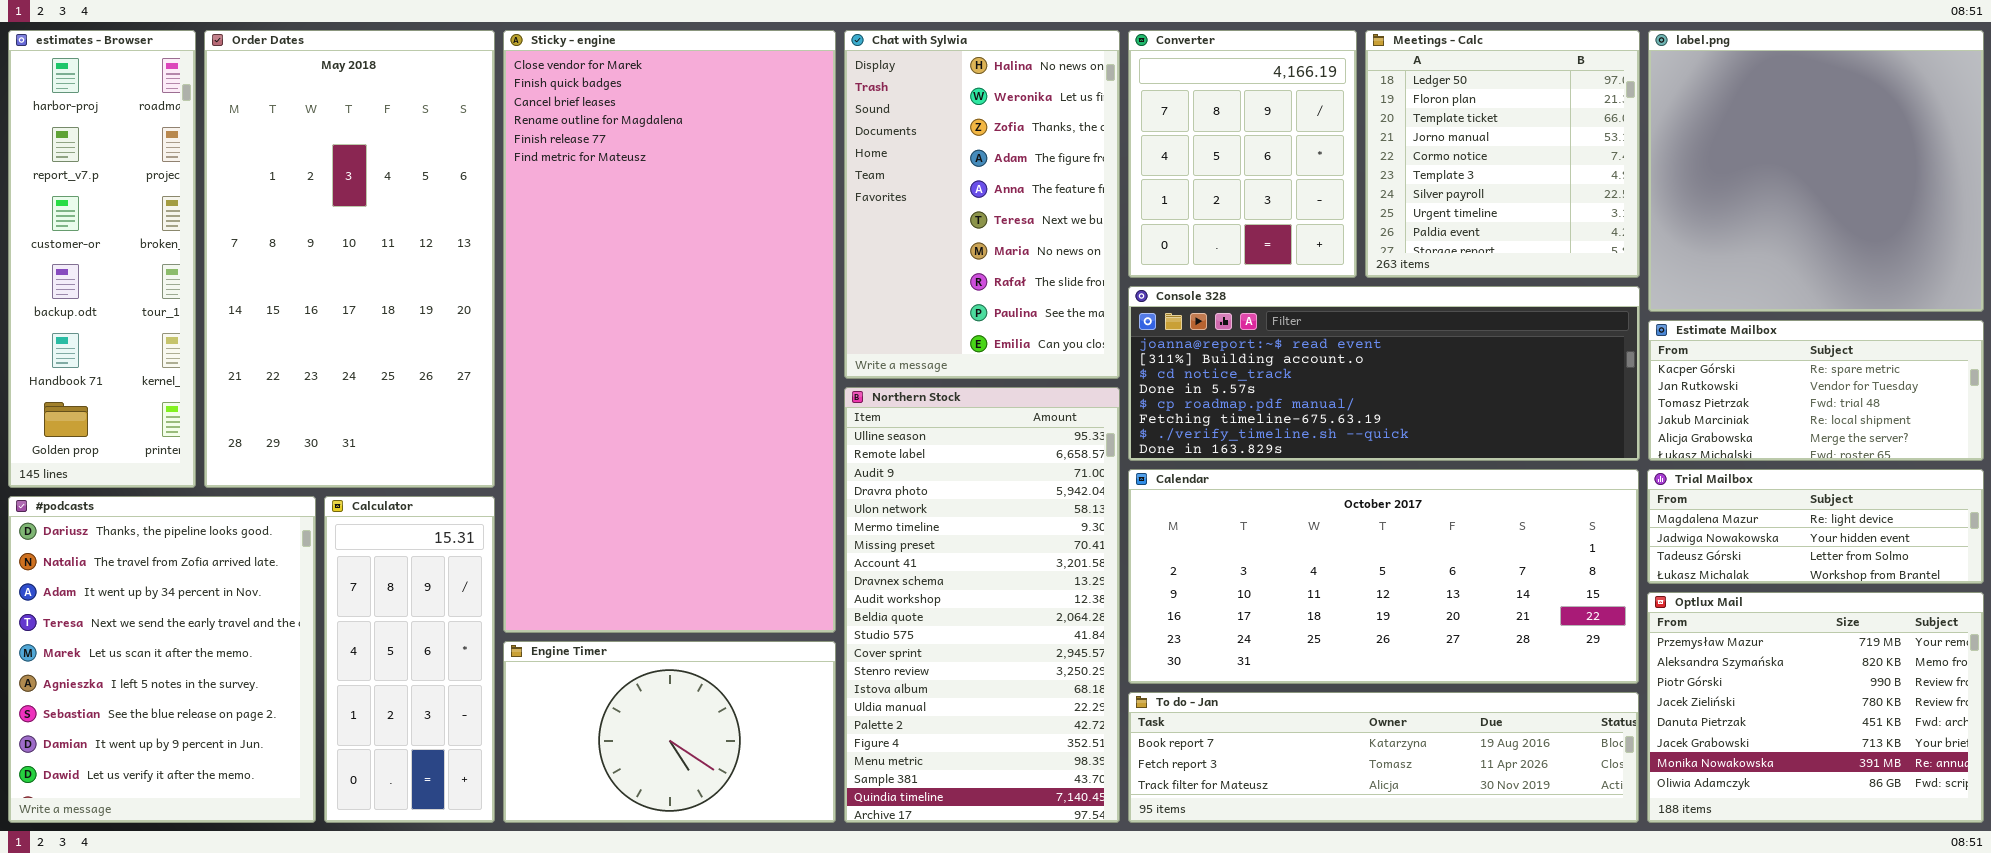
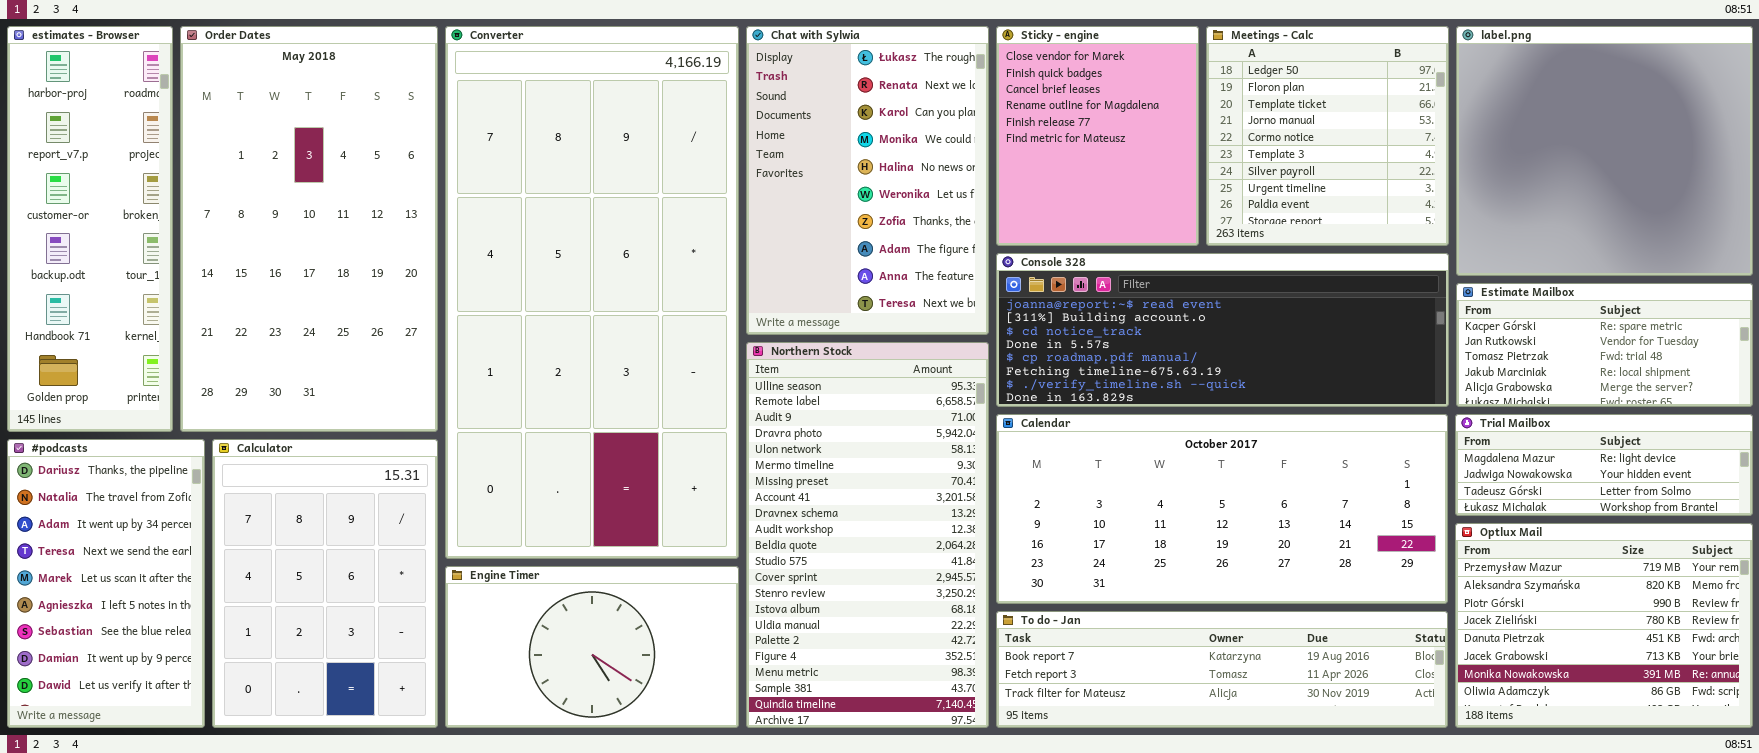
Sticky - engine: [503,30,836,633] -> [996,26,1199,246], moved, resized
Chat with Sylwia: [844,30,1120,379] -> [746,26,989,335], scrolled up 4 rows
Converter: [1128,30,1357,278] -> [445,26,739,559], moved, resized
#podcasts: [8,496,316,823] -> [7,439,205,728], resized
Calculator: [324,496,495,823] -> [212,439,438,728], resized

